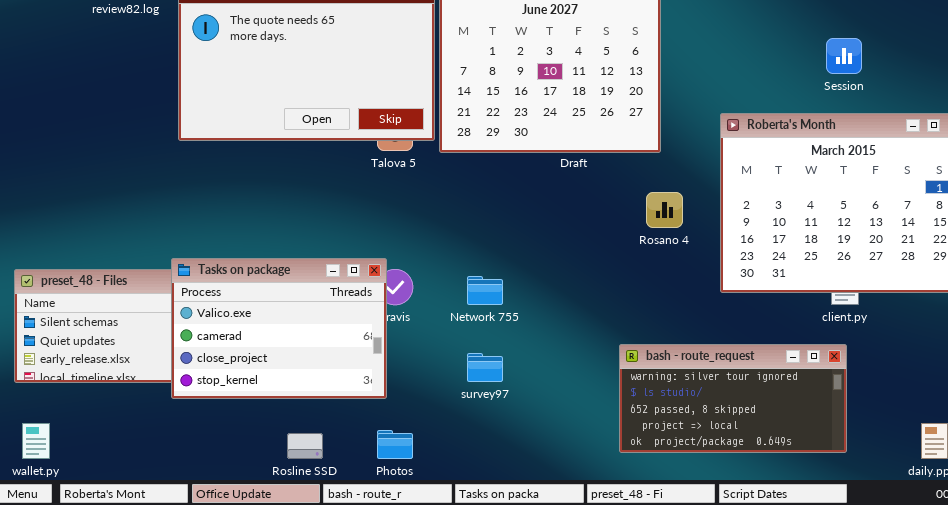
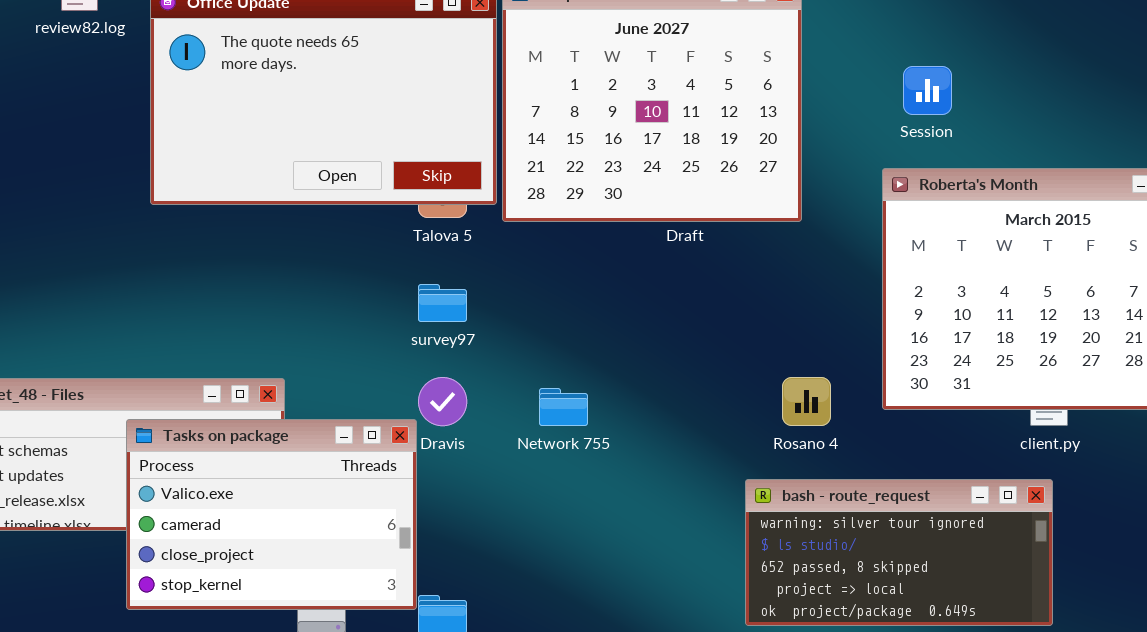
Session: [826,38,862,74] -> [903,66,952,115], moved
Rosano 4: [646,192,683,228] -> [782,377,831,426], moved
Tasks on package: [171,258,387,399] -> [126,419,417,610], moved
survey97: [467,353,503,382] -> [418,284,467,322], moved

